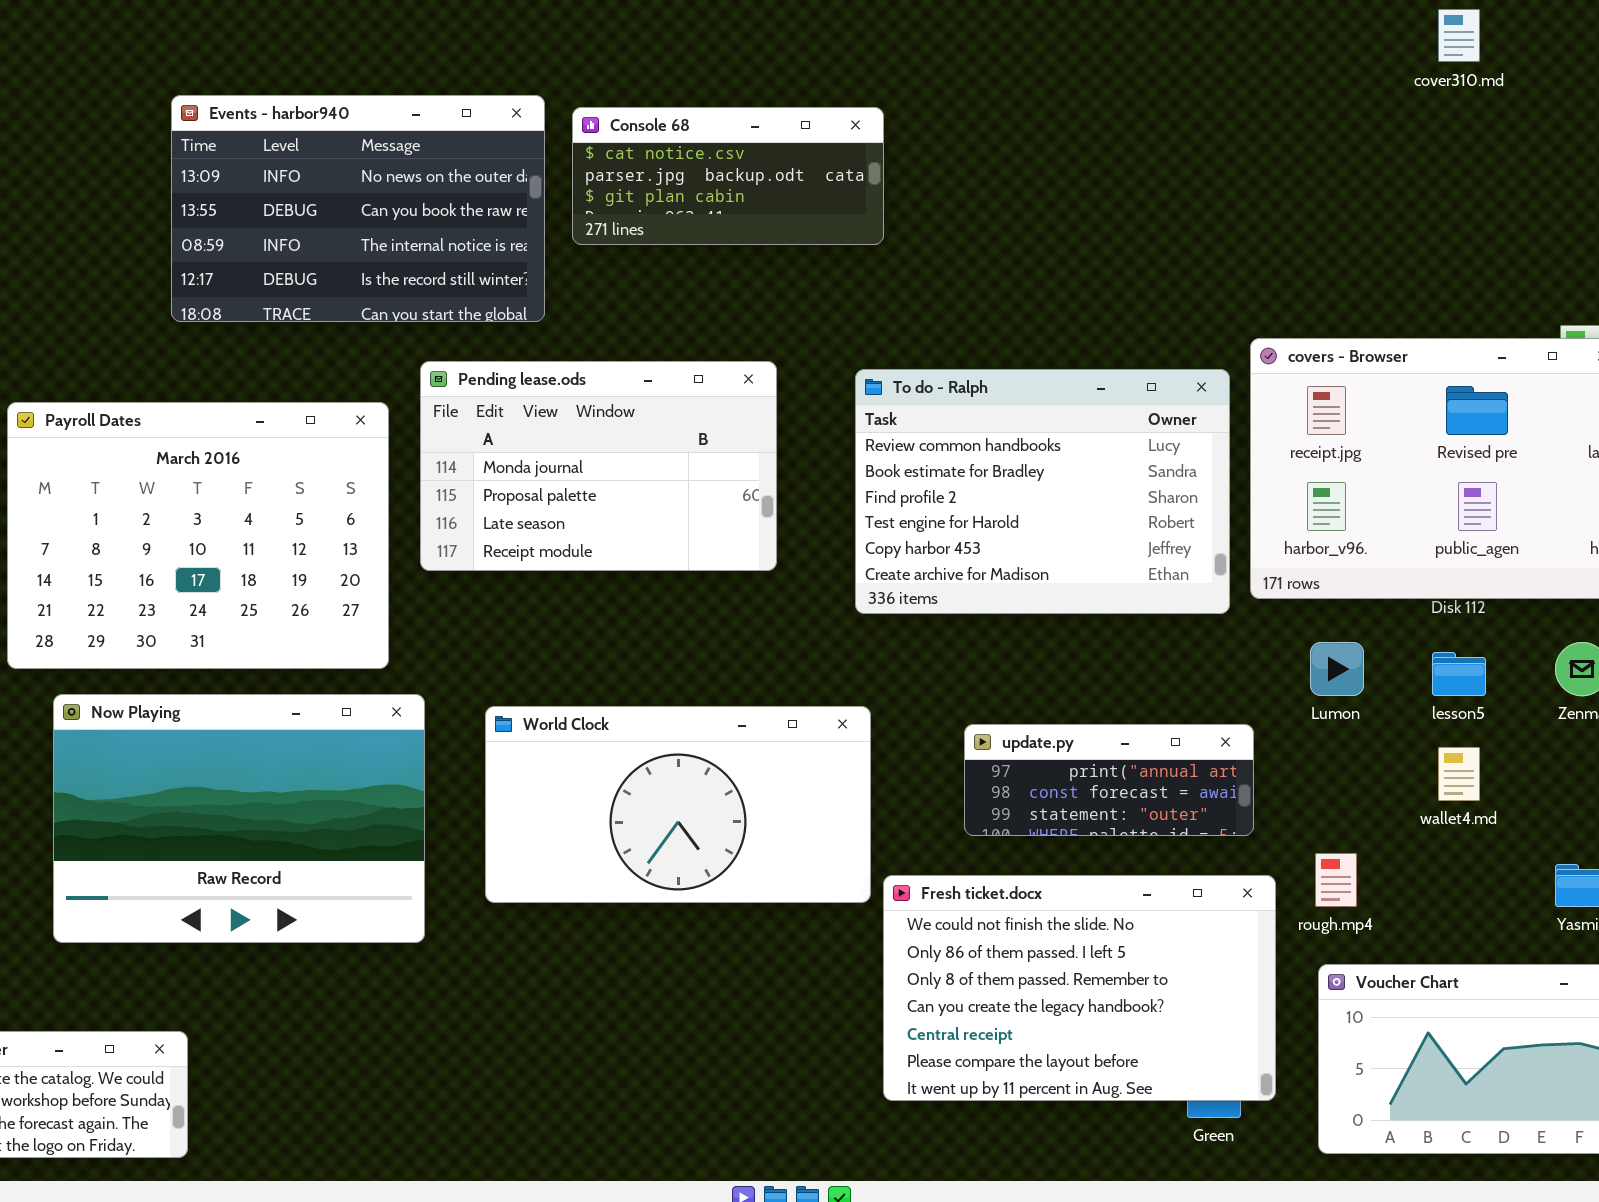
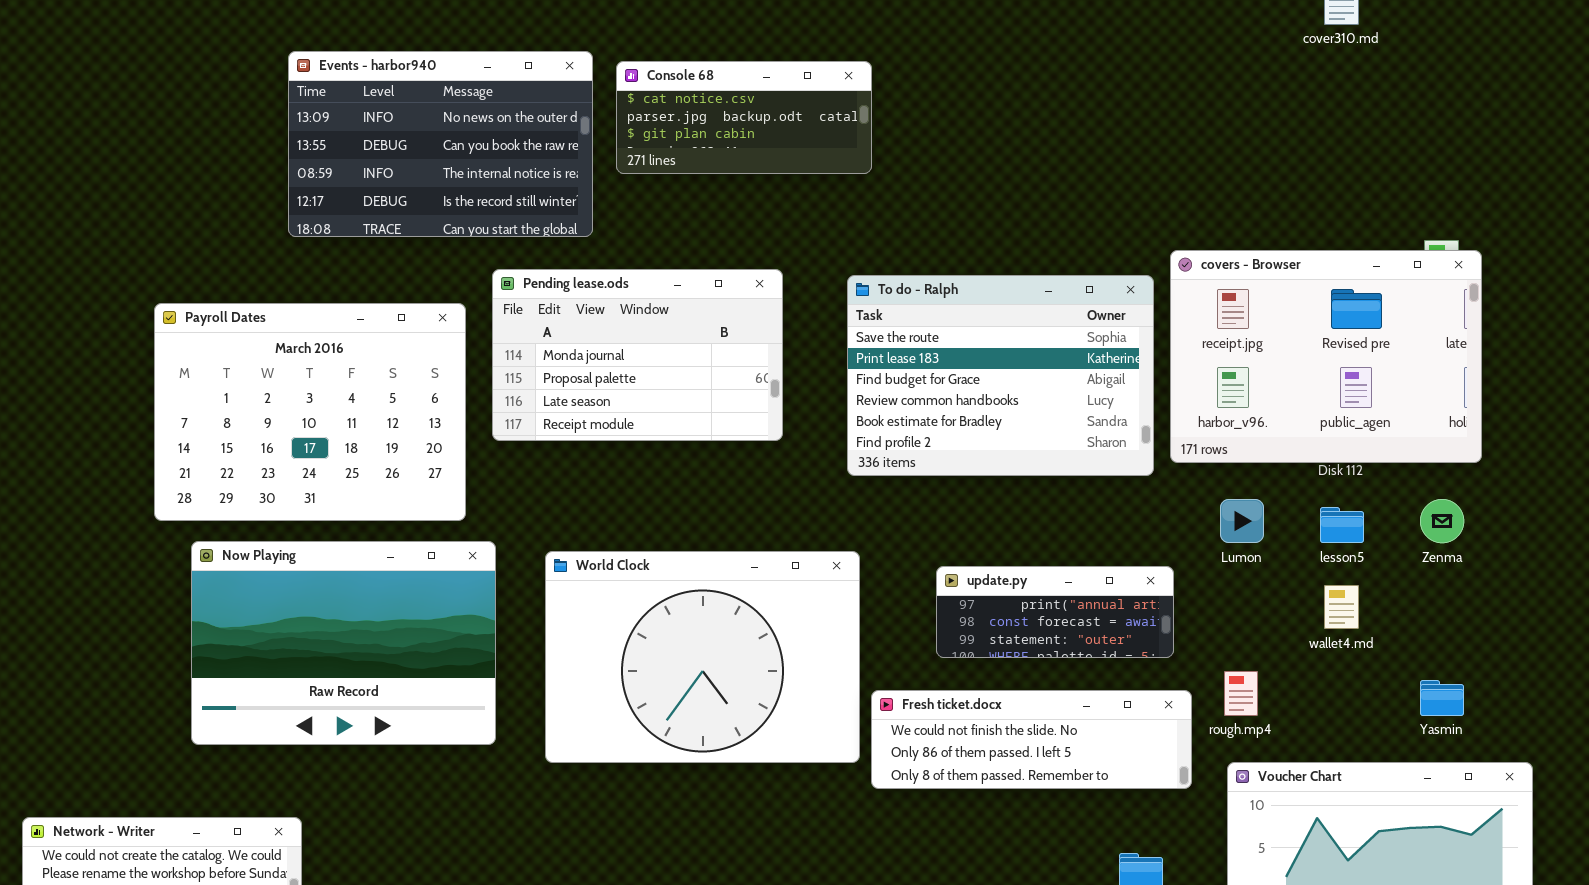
To do - Ralph: [855,369,1230,614] -> [847,275,1154,476], scrolled up 3 rows
World Clock: [485,706,871,903] -> [545,551,860,763], resized
Fresh ticket.docx: [883,875,1276,1101] -> [871,690,1192,789], resized

